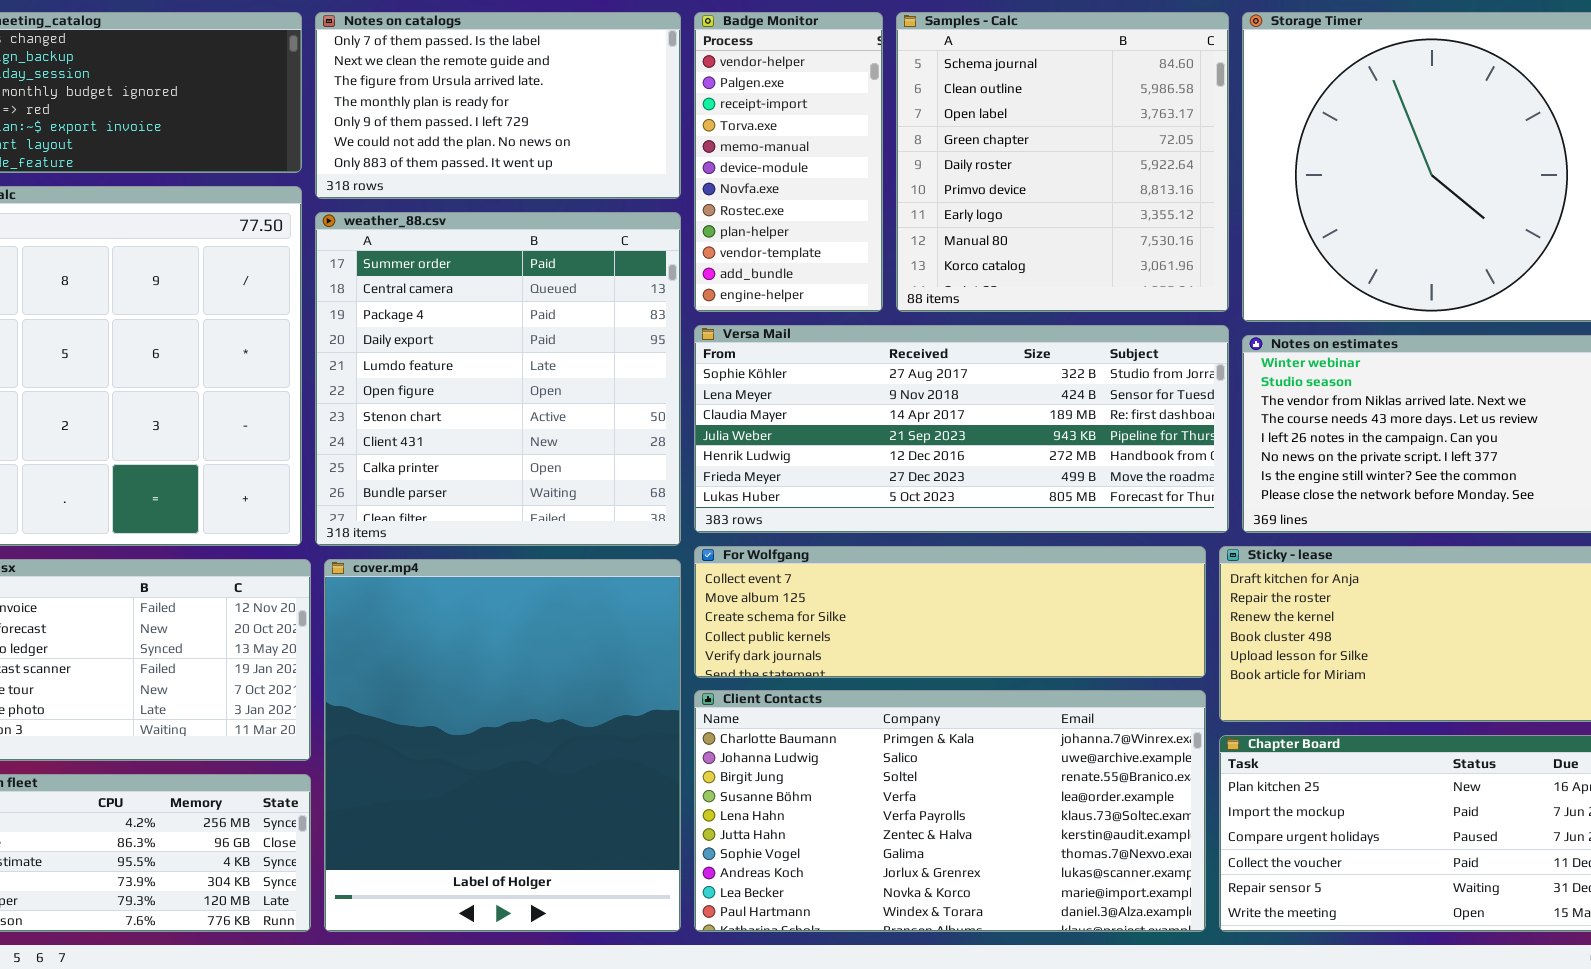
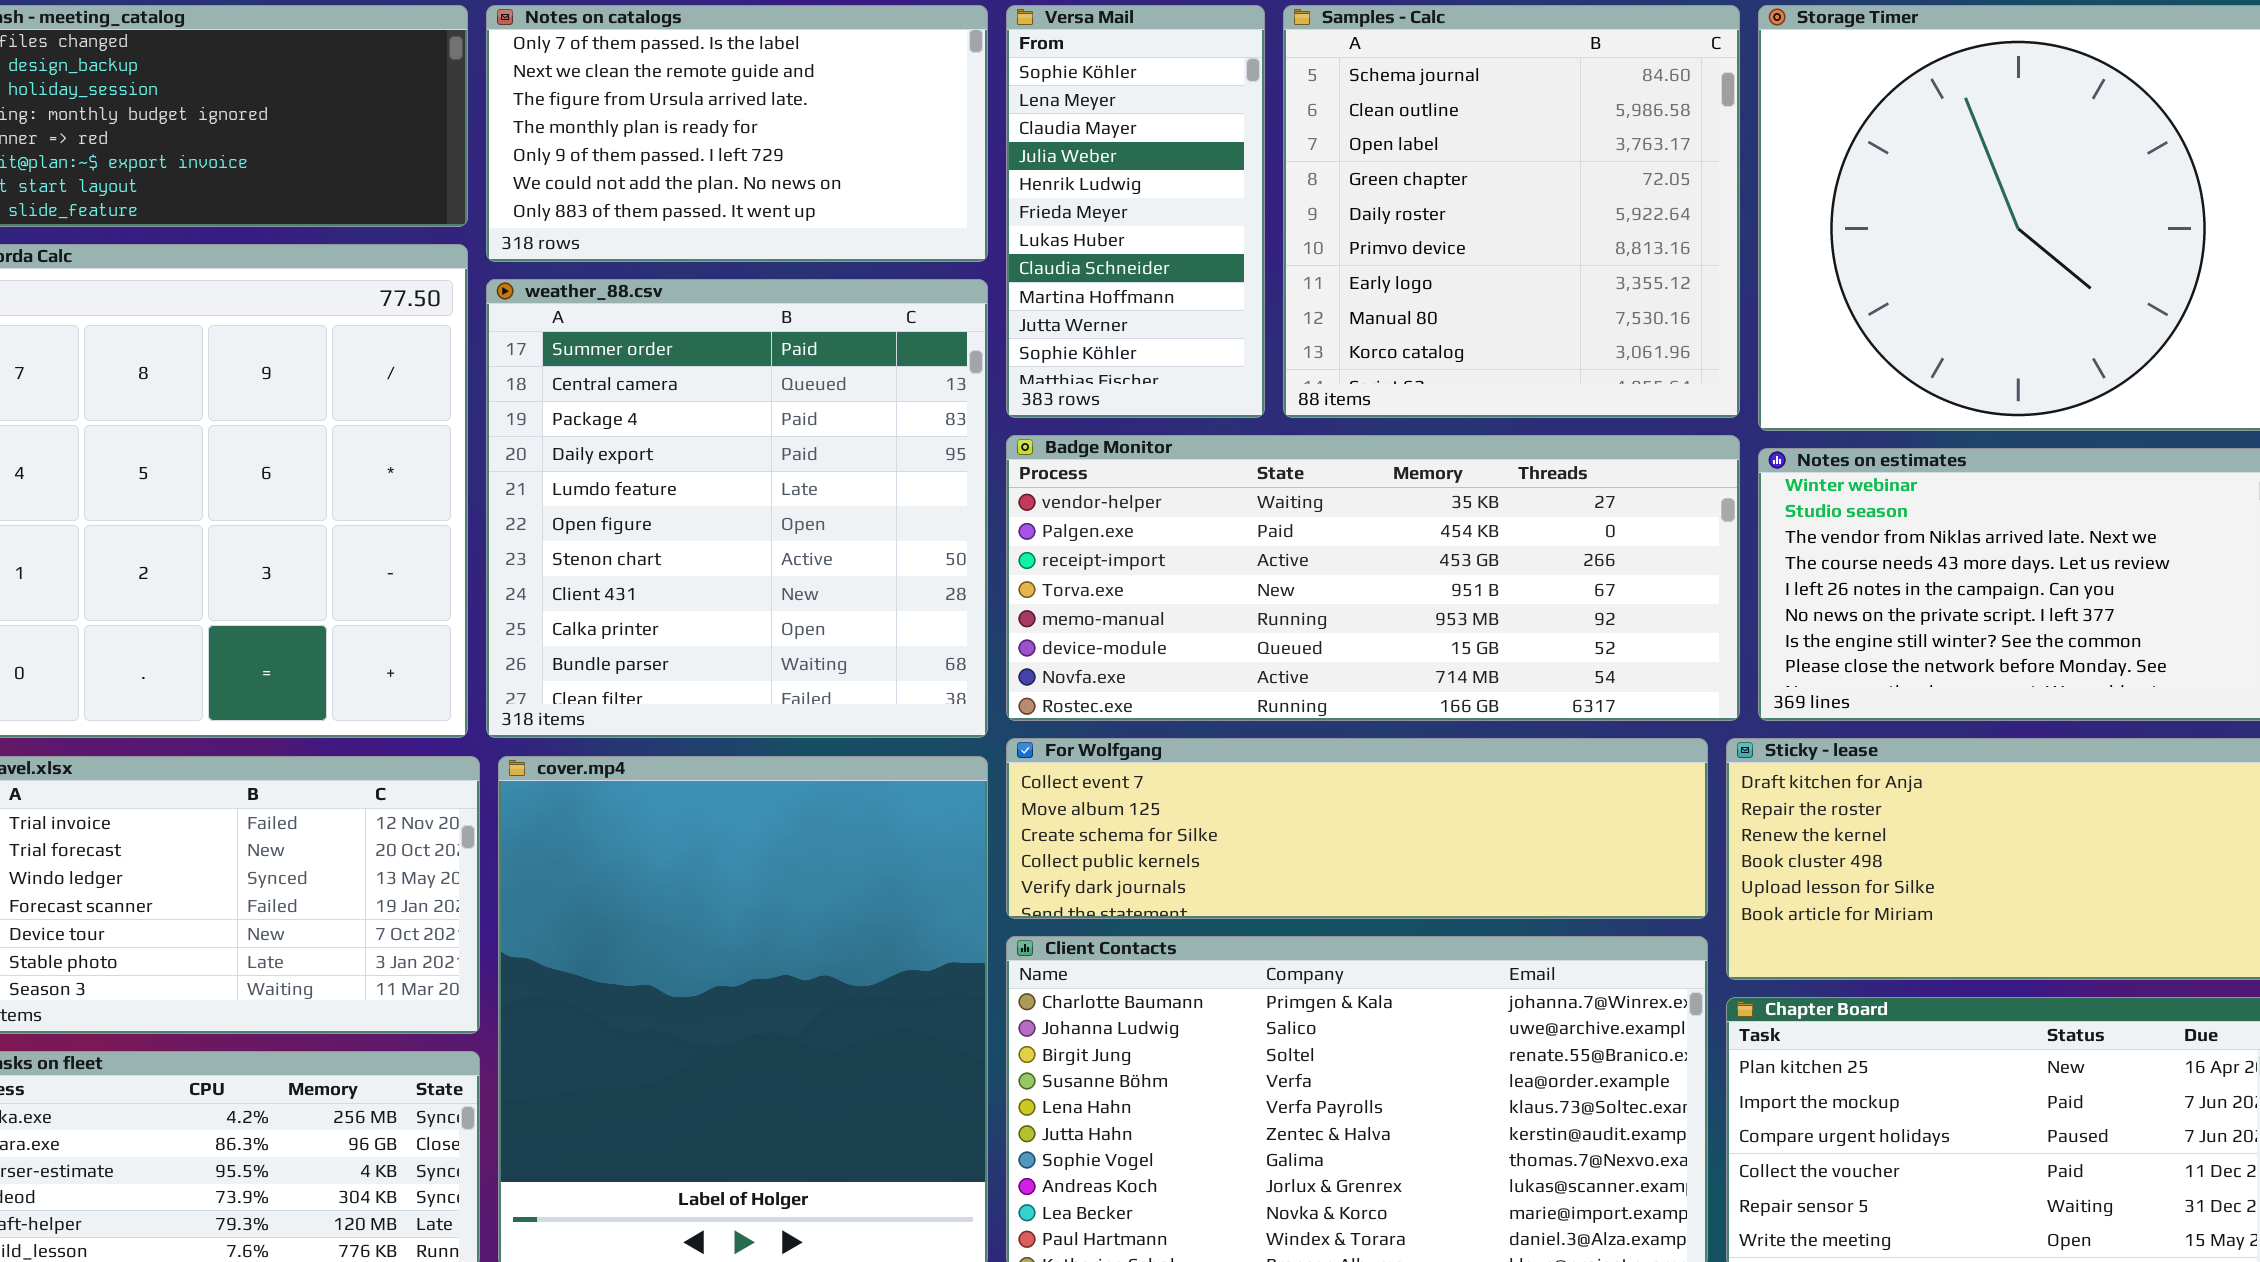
Badge Monitor: [694,12,883,312] -> [1006,435,1740,721], moved, resized
Versa Mail: [694,325,1229,533] -> [1006,5,1265,418], moved, resized

